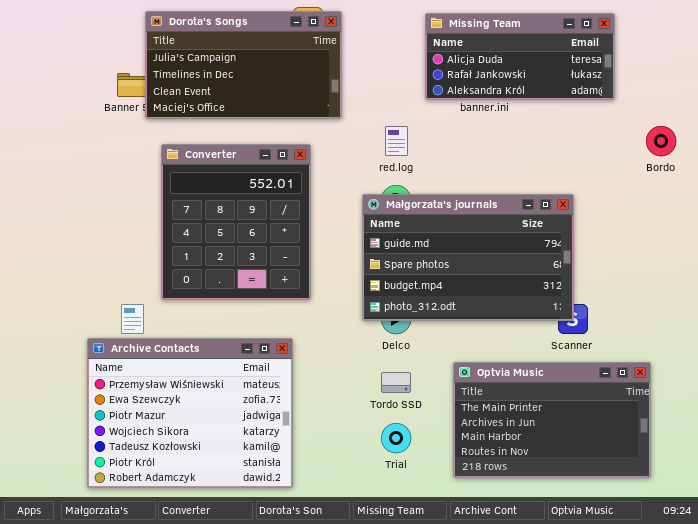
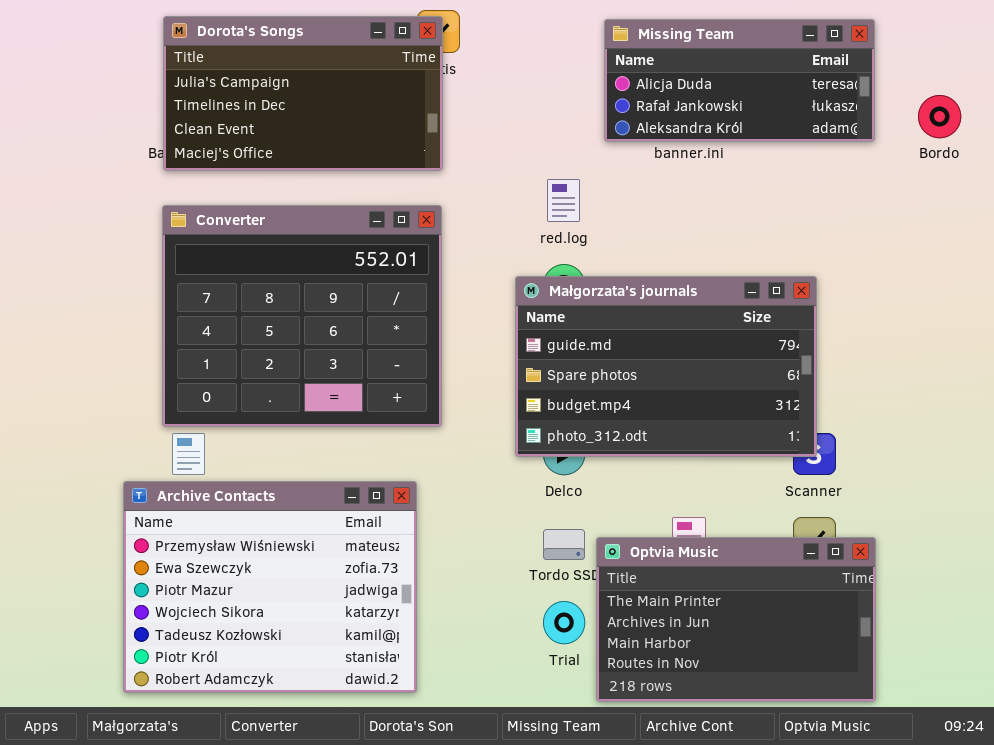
Dorota's Songs: [145,11,342,119] -> [163,16,443,171], moved
Bordo: [646,126,676,156] -> [918,95,961,138], moved
Converter: [161,144,311,300] -> [162,205,442,427], resized
Optvia Music: [453,362,651,478] -> [596,537,876,702], moved

